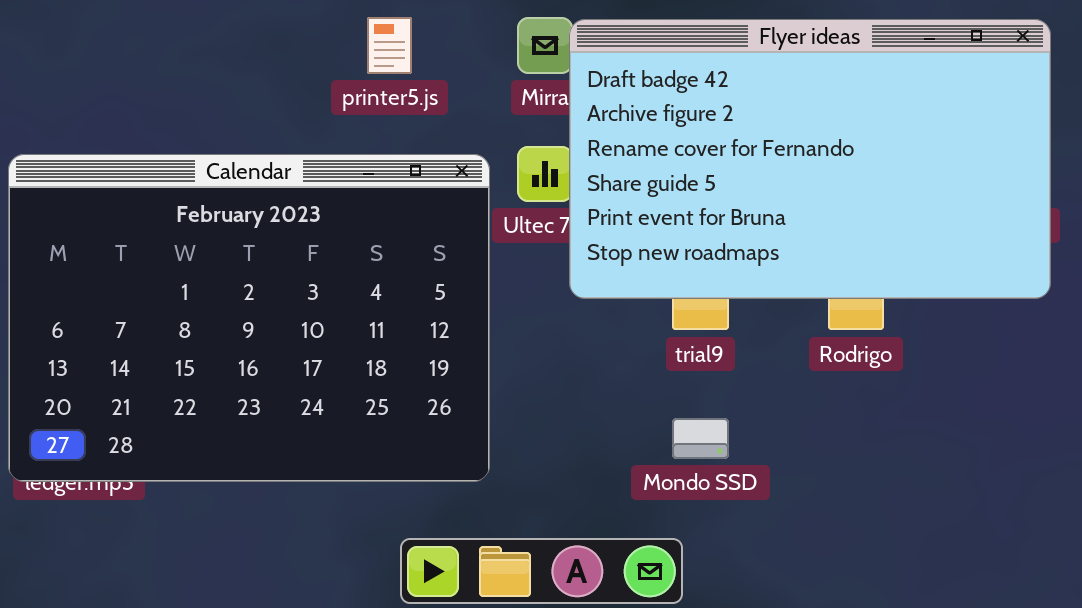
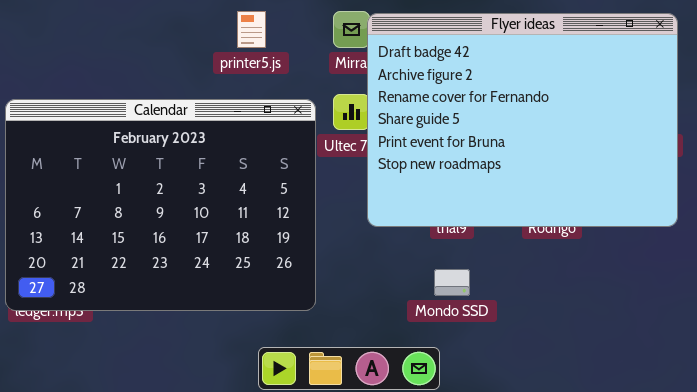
Flyer ideas: [569,19,1051,299] -> [367,13,678,227], resized

